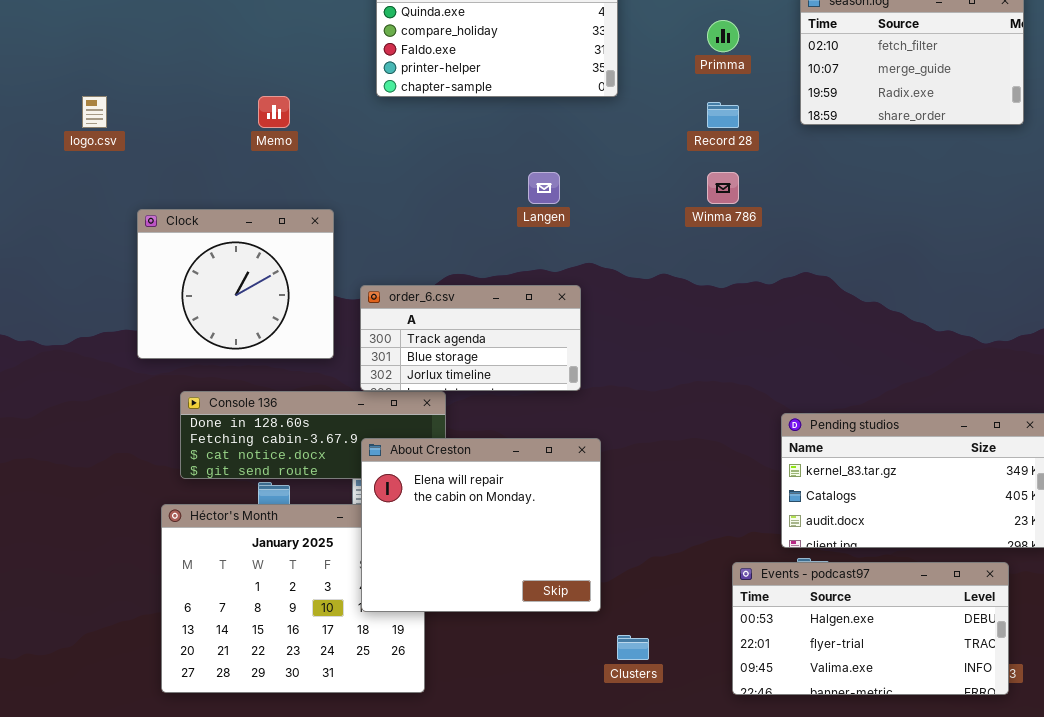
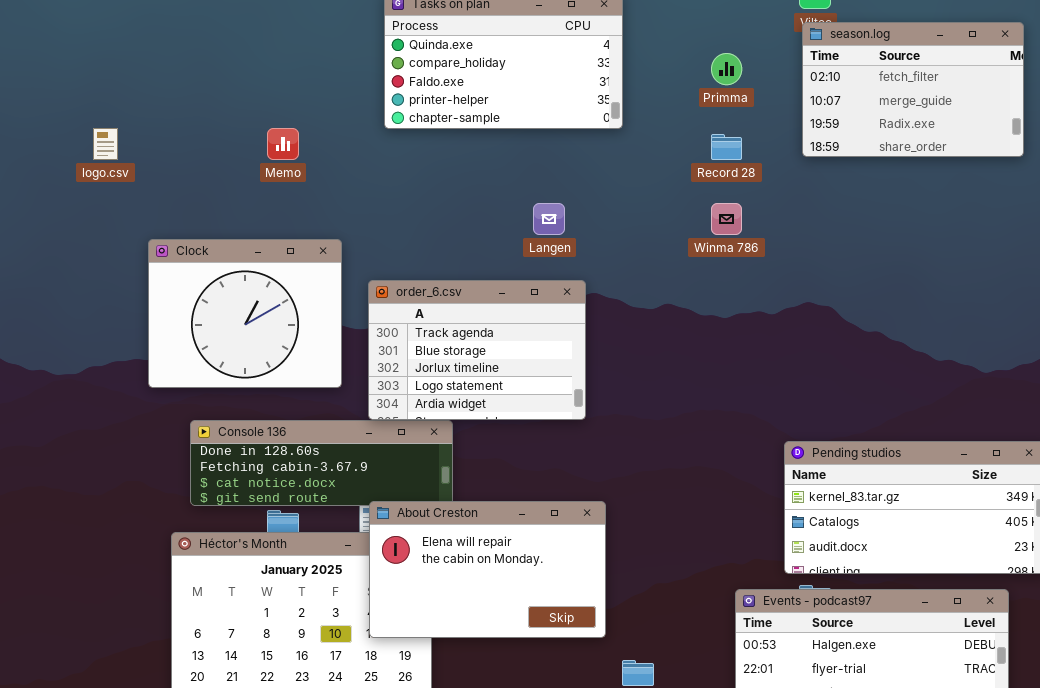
order_6.csv: [360,285,581,391] -> [368,280,586,420], resized
About Creston: [361,438,601,612] -> [369,501,606,638], resized

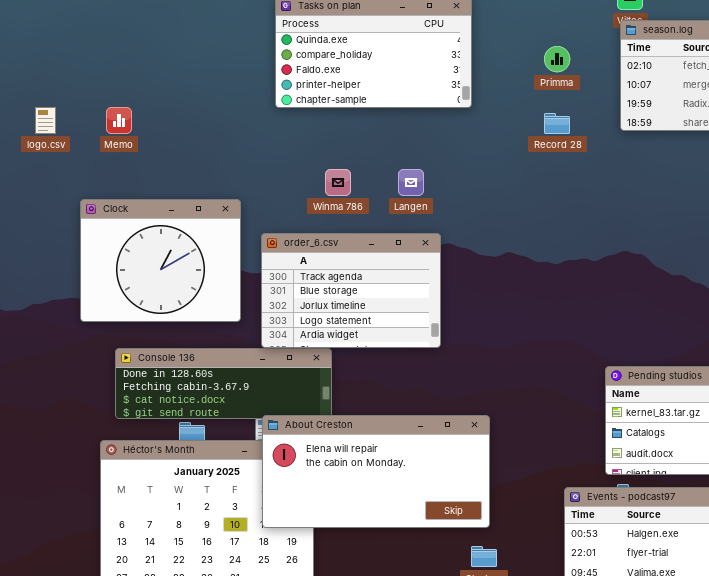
Memo: [267,128,299,160] -> [106,107,132,134], moved
Winma 786: [711,203,742,235] -> [325,169,351,196], moved
About Creston: [369,501,606,638] -> [262,415,490,528], resized

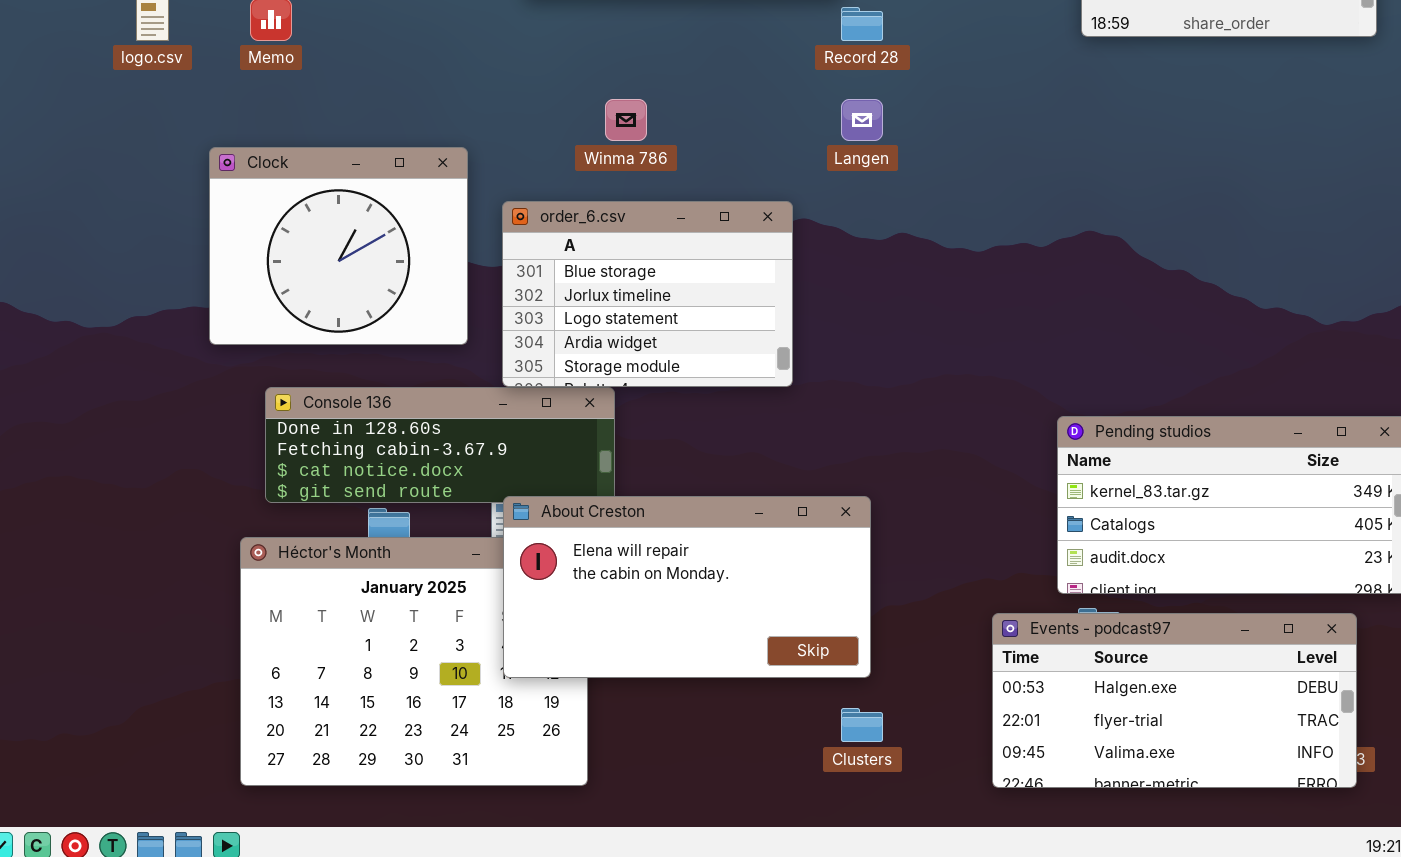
Record 28: [544,113,570,134] -> [841,7,883,41], moved
Langen: [398,169,424,196] -> [841,99,883,141], moved
order_6.csv: [261,233,441,348] -> [502,201,793,387], scrolled down 1 row

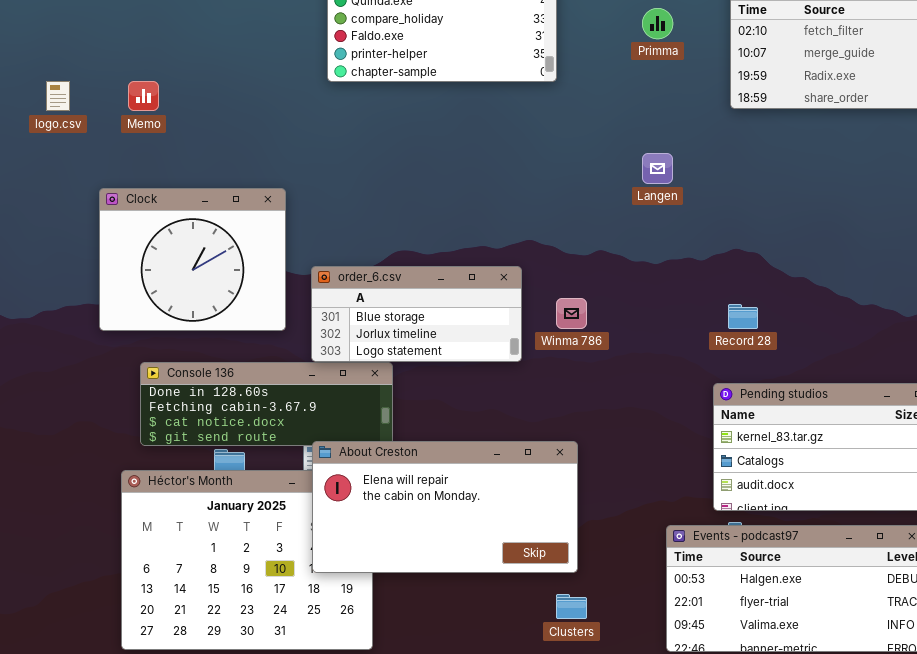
Record 28: [841,7,883,41] -> [728,304,758,329], moved
Winma 786: [605,99,647,141] -> [556,298,587,329], moved
Langen: [841,99,883,141] -> [642,153,673,184], moved
order_6.csv: [502,201,793,387] -> [311,266,522,362], resized

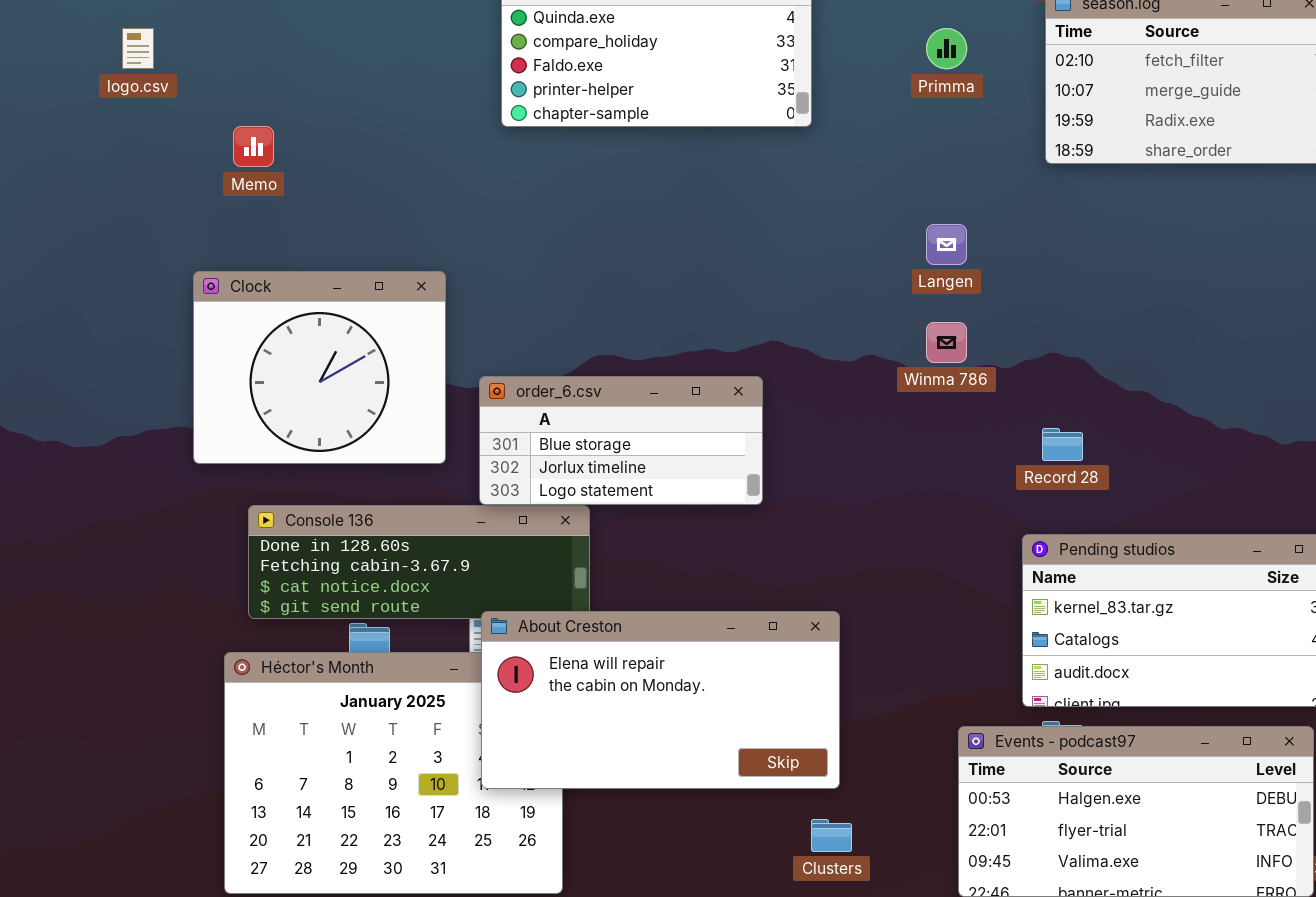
logo.csv: [46,81,70,111] -> [122,28,154,69], moved
Winma 786: [556,298,587,329] -> [926,322,967,363], moved

